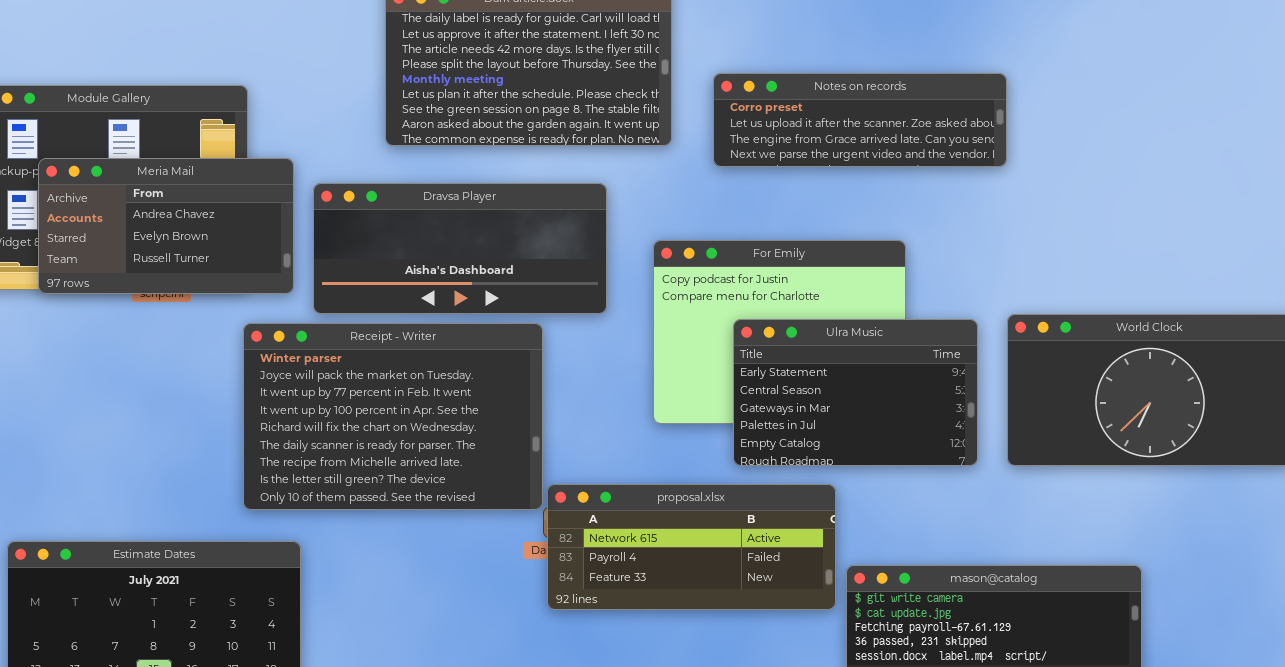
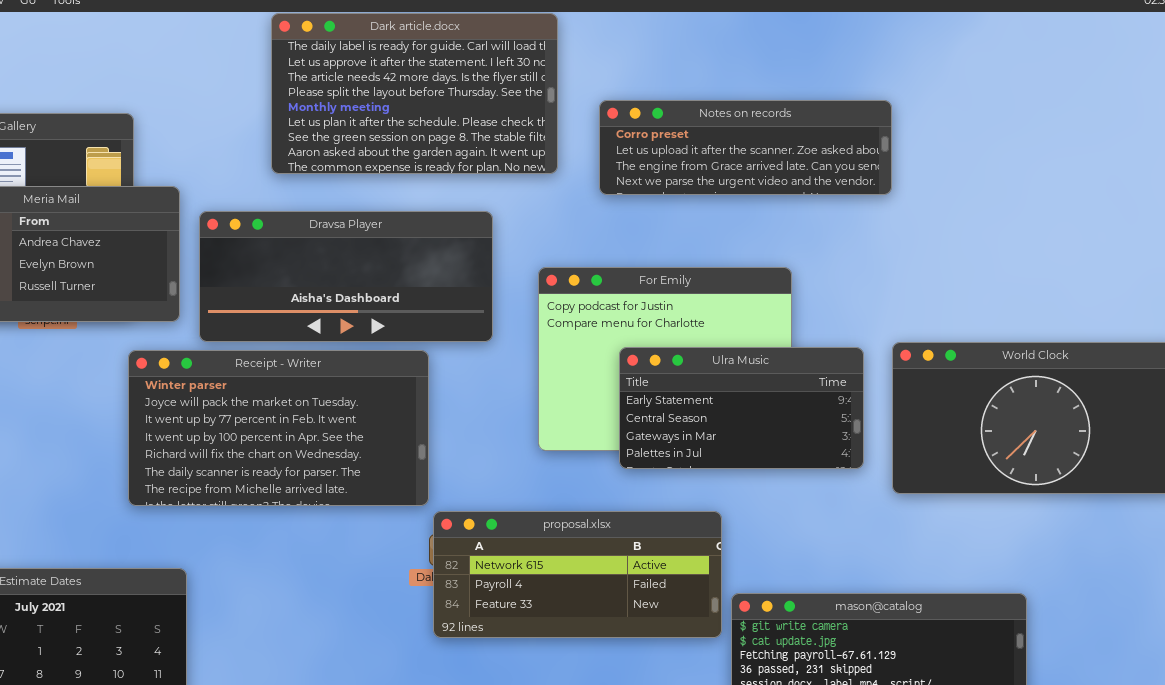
Ulra Music: [733,319,978,466] -> [619,347,864,469], resized
Receipt - Writer: [243,323,543,510] -> [128,350,429,506], resized

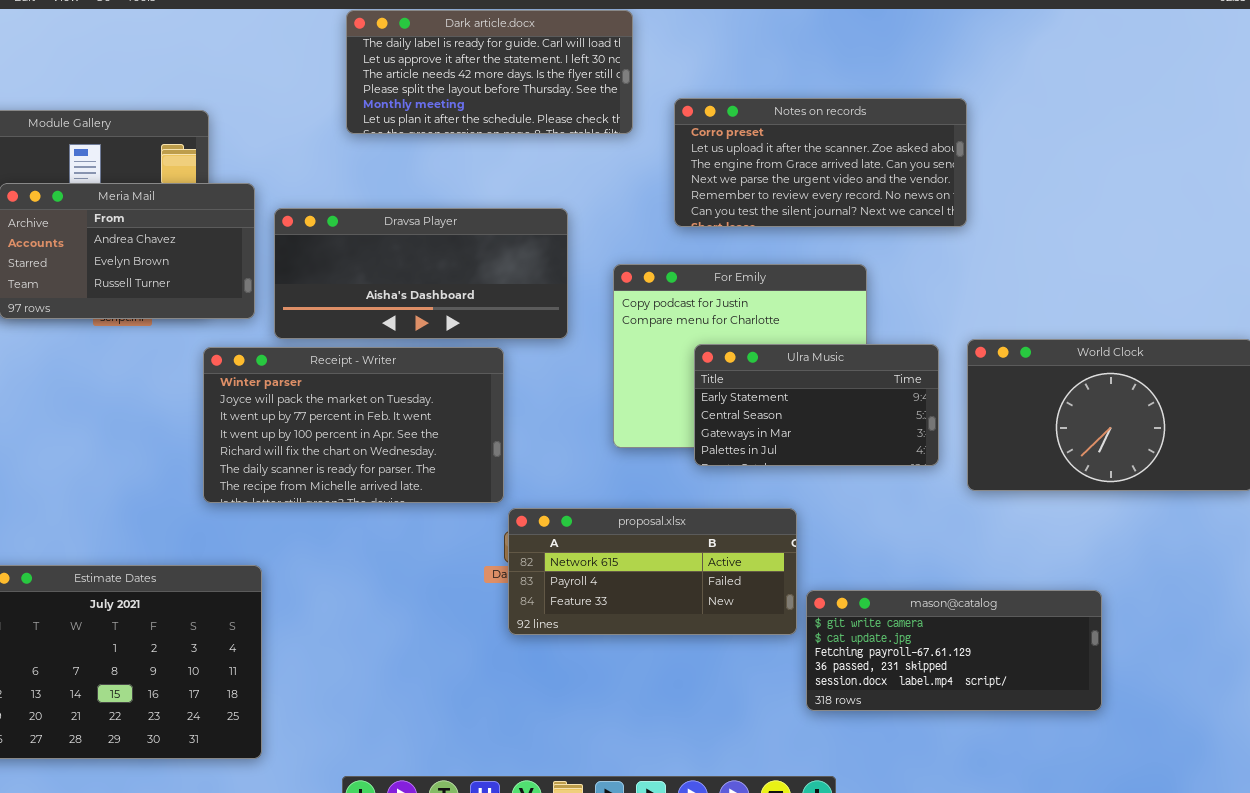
Dark article.docx: [271,13,558,174] -> [346,10,633,134], resized
Notes on records: [599,100,892,195] -> [674,98,967,227], resized

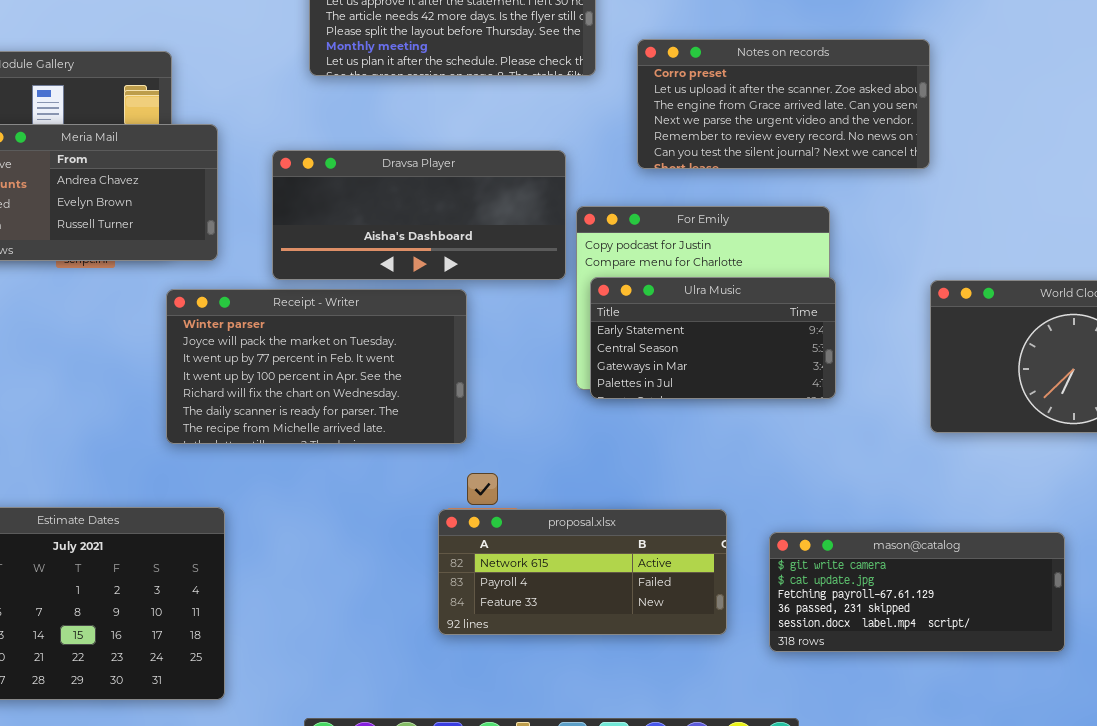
Dravsa Player: [274,208,568,339] -> [272,150,566,280], moved
Ulra Music: [694,344,939,466] -> [590,277,836,399], moved
proposal.xlsx: [508,508,797,635] -> [438,509,727,635], moved

